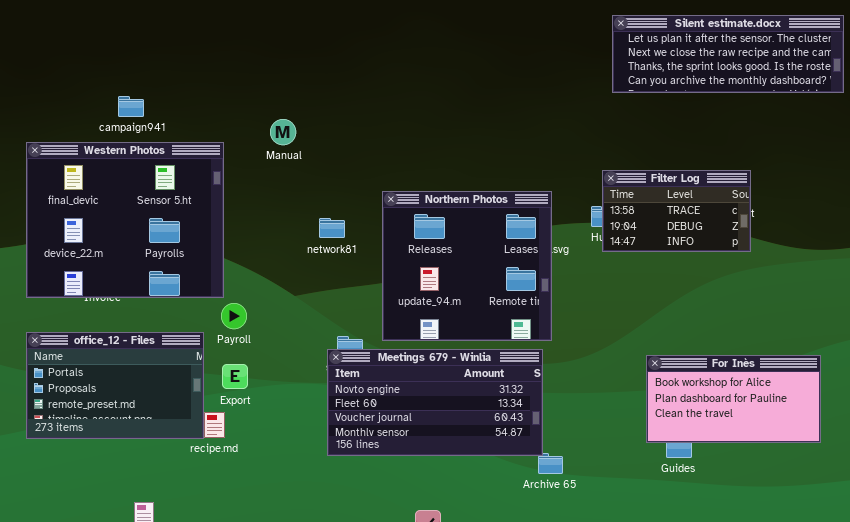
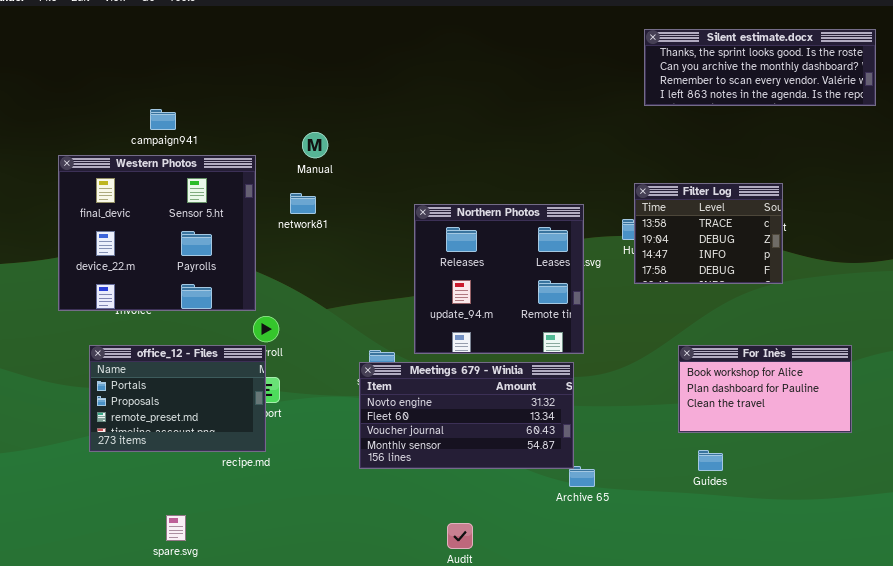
Silent estimate.docx: [612,15,844,93] -> [644,29,876,106], scrolled down 2 rows
Filter Log: [602,170,751,252] -> [634,183,783,284], resized
network81: [319,218,345,238] -> [290,193,316,214], moved
office_12 - Files: [26,332,204,439] -> [89,345,266,452], moved
For Inès: [646,355,821,443] -> [678,345,852,433], moved

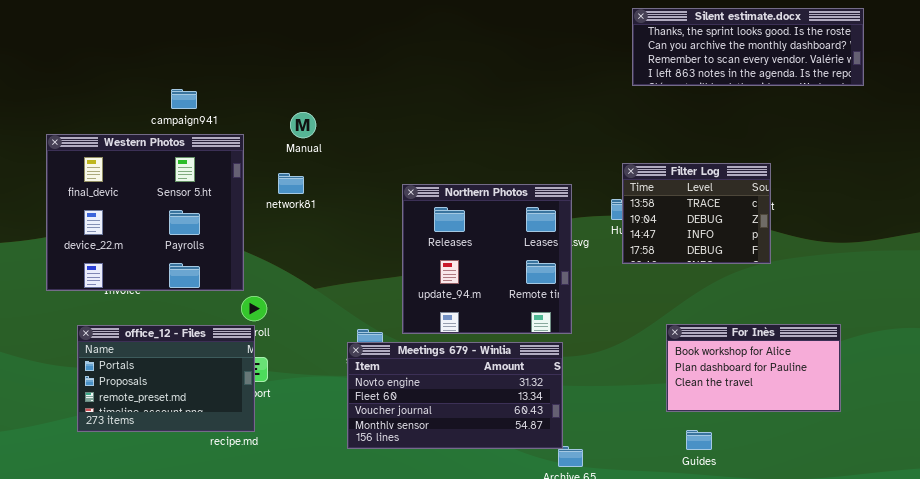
campaign941: [150,109,176,130] -> [171,89,197,109], moved

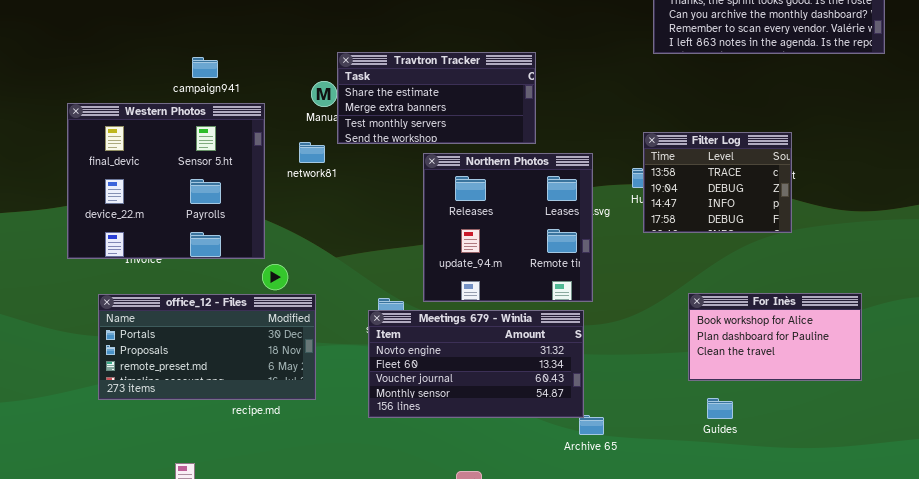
Travtron Tracker: none -> [337,52,536,144], opened
office_12 - Files: [77,325,255,432] -> [98,294,316,400], resized

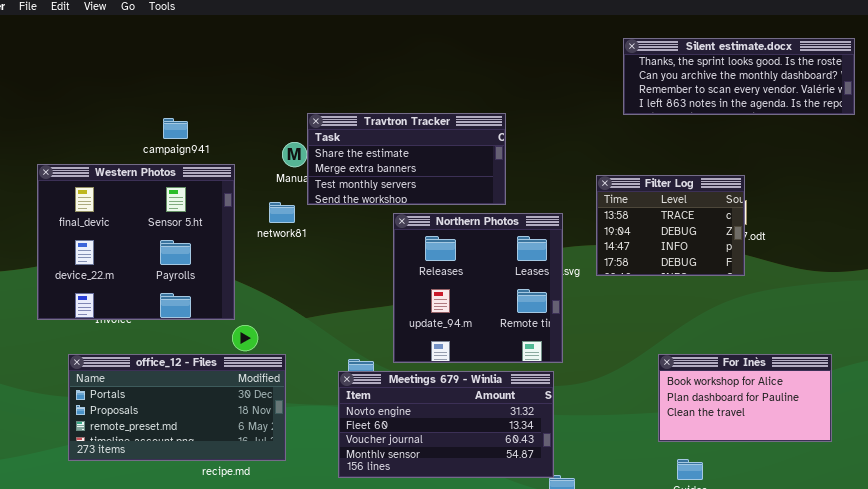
Filter Log: [643,132,792,233] -> [596,175,745,276], moved

